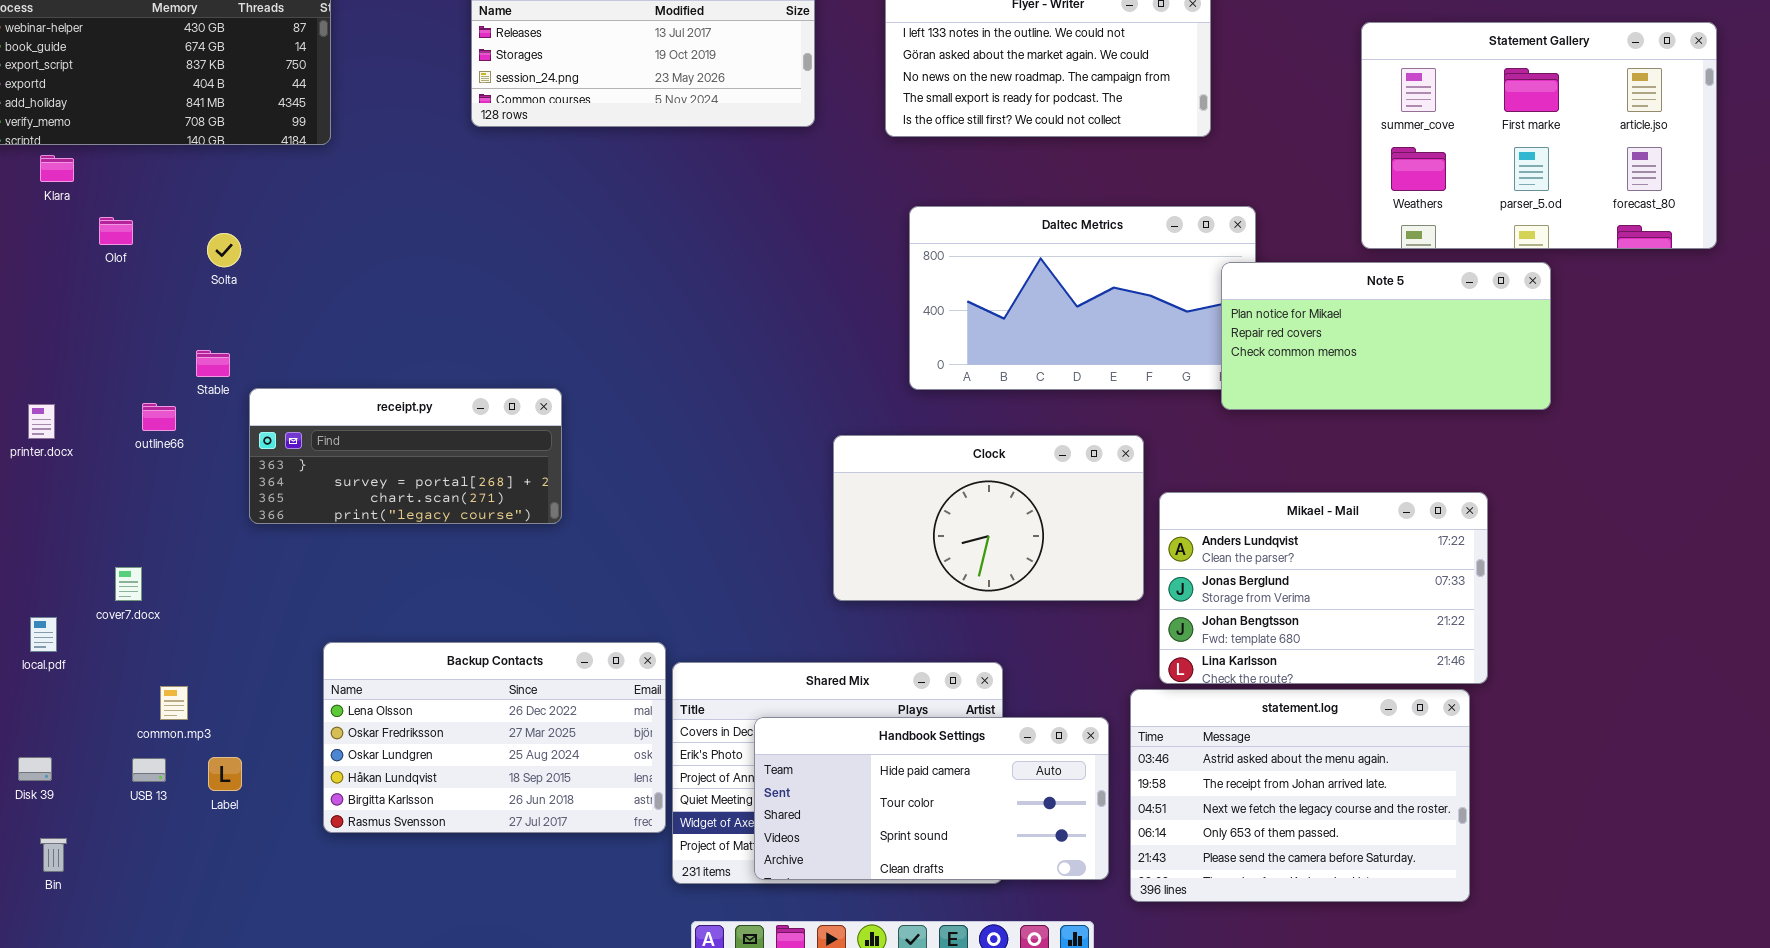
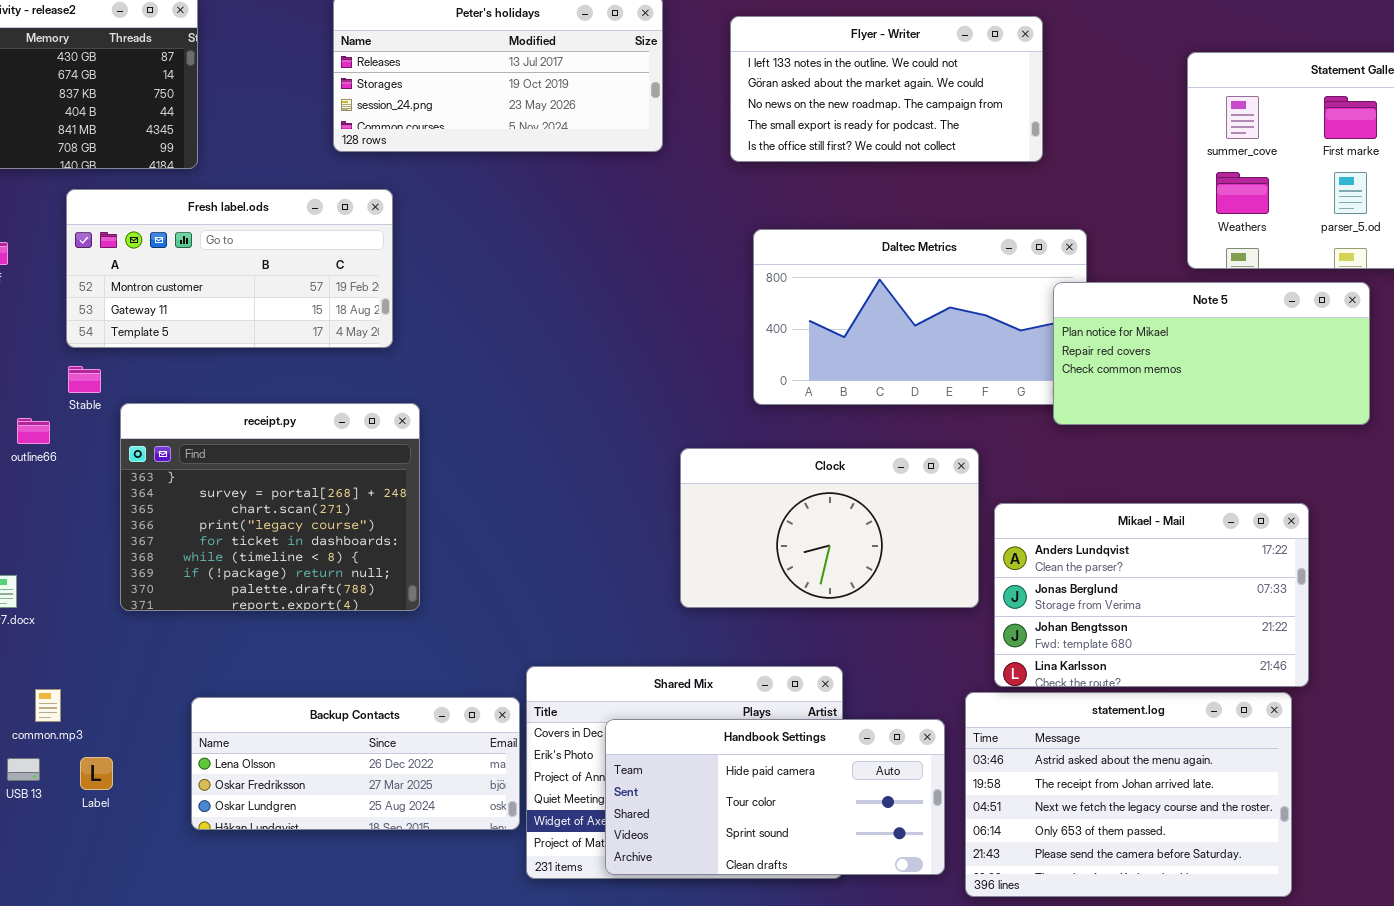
Fresh label.ods: none -> [66,189,393,348], opened
receipt.py: [249,388,562,524] -> [120,403,420,611], resized
Backup Contacts: [323,642,666,833] -> [191,697,520,830], resized

